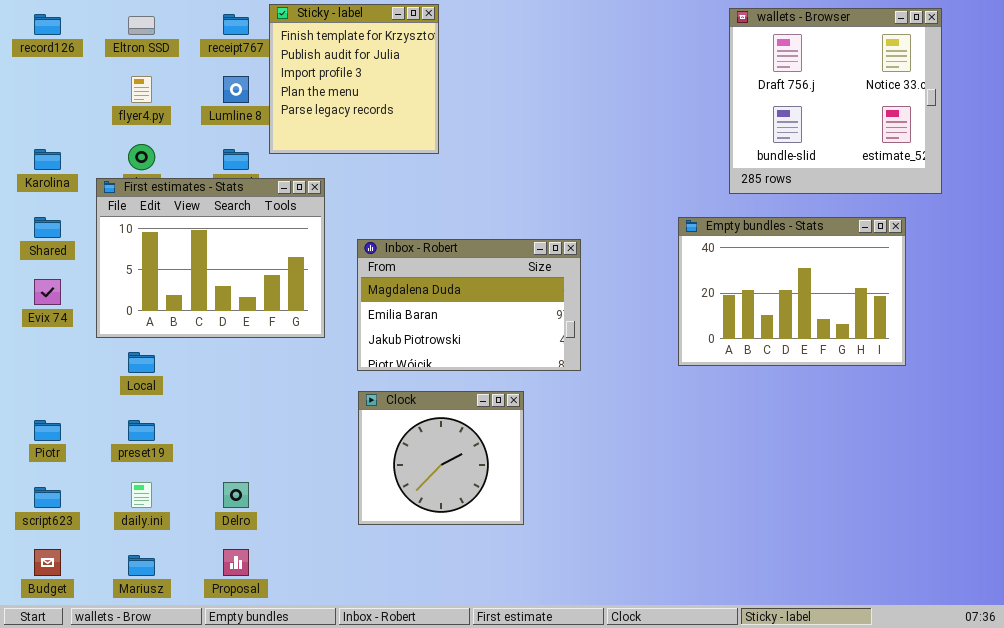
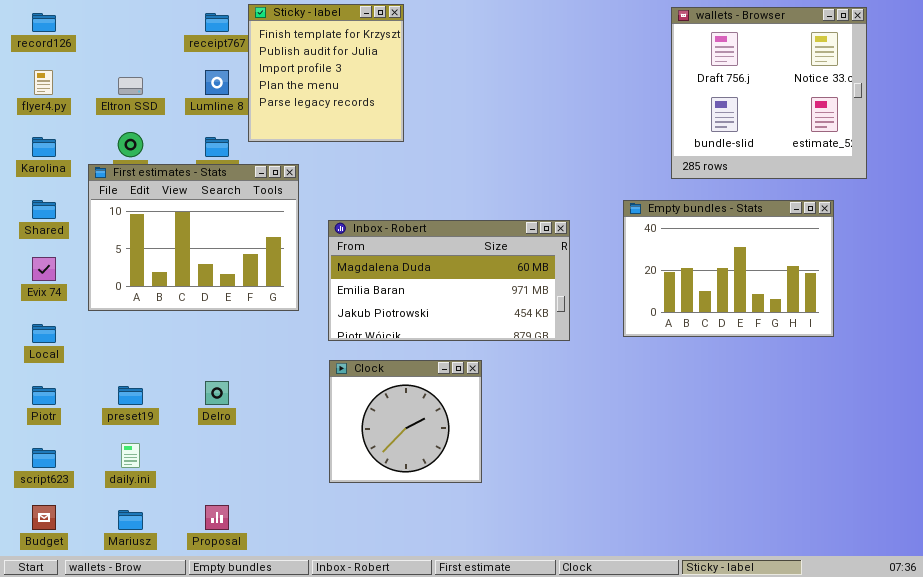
Eltron SSD: [128,16,155,35] -> [118,77,143,95], moved
flyer4.py: [131,76,152,103] -> [34,70,53,95], moved
Inbox - Robert: [357,239,581,371] -> [328,220,570,341], resized
Local: [128,352,155,373] -> [32,324,56,343], moved
Delro: [223,482,249,508] -> [205,381,229,405], moved

